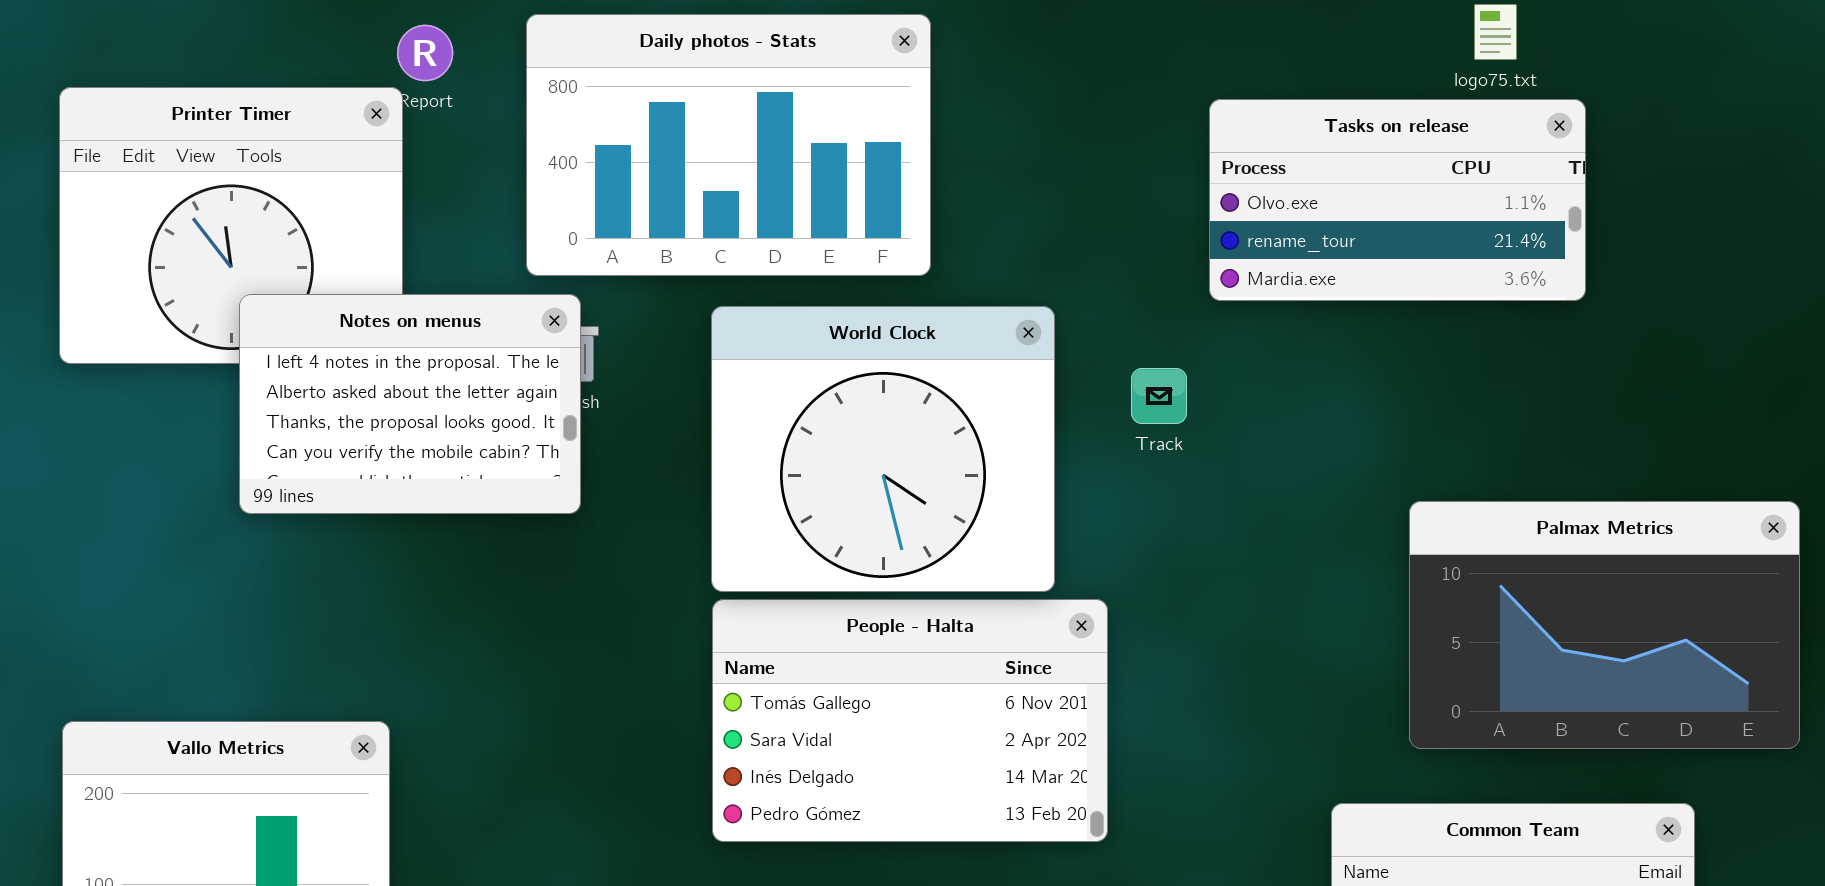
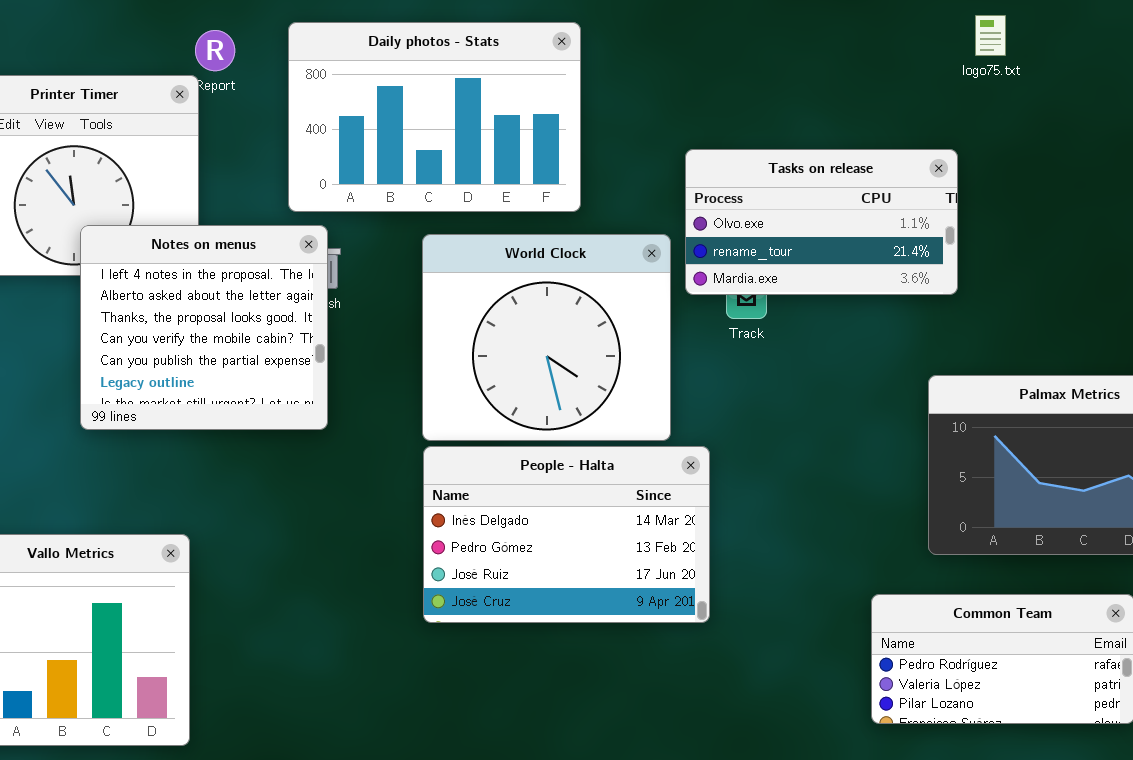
Tasks on release: [1209,99,1586,301] -> [685,149,958,295], moved
Notes on menus: [239,294,581,514] -> [80,225,328,430], resized
People - Halta: [712,599,1108,842] -> [423,446,710,623], scrolled down 2 rows

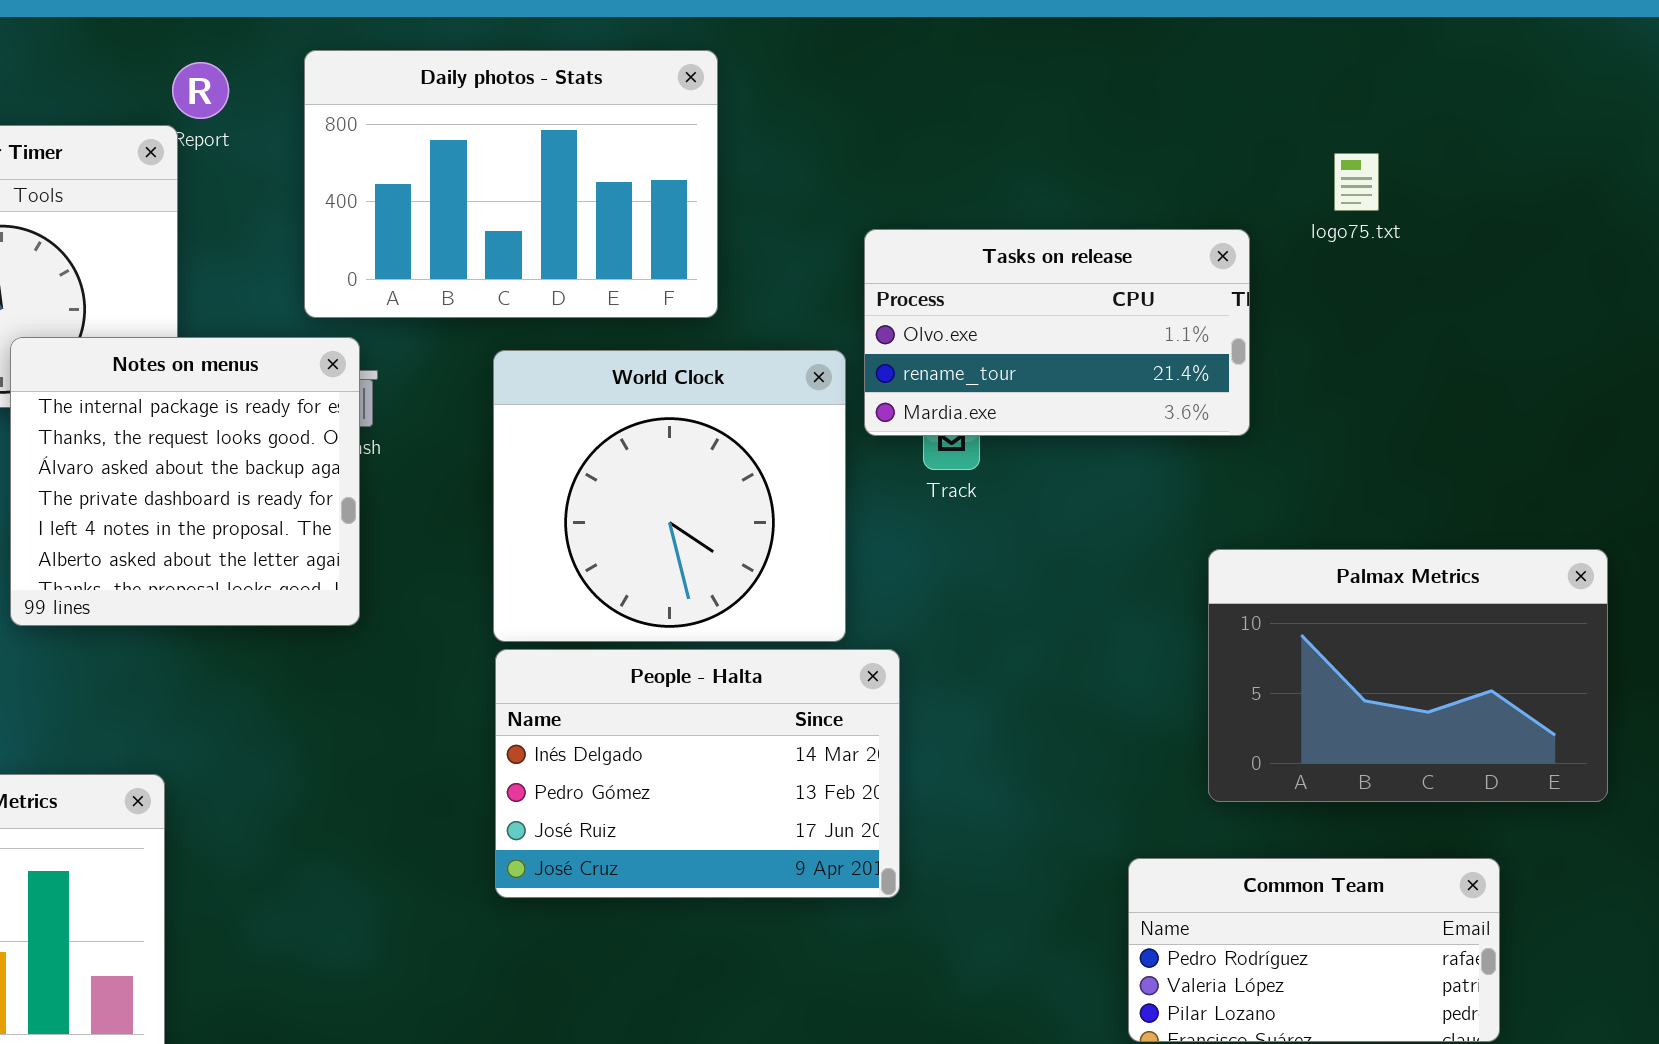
logo75.txt: [975,15,1006,56] -> [1334,153,1379,211], moved
Notes on menus: [80,225,328,430] -> [10,337,360,626], scrolled up 4 rows

